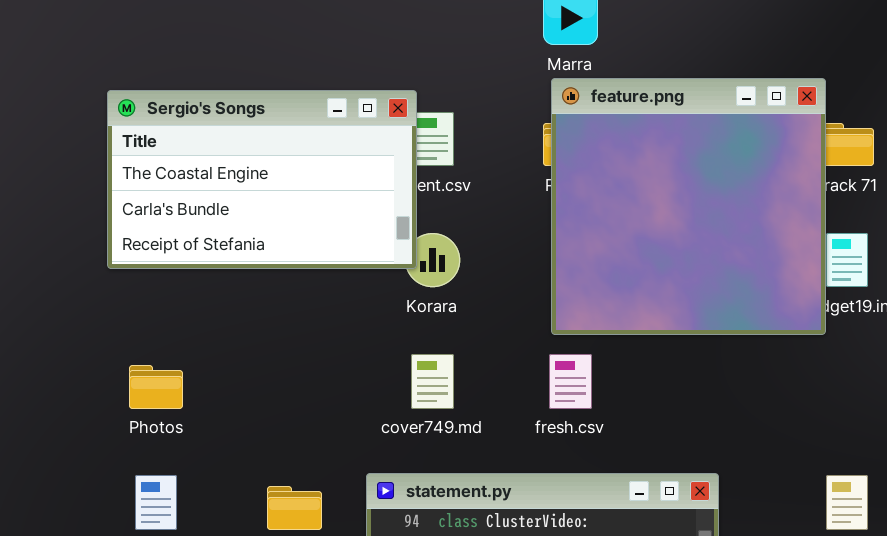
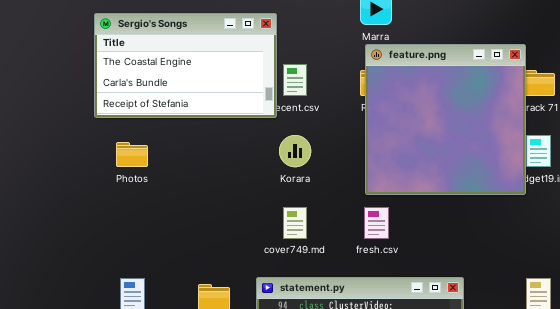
Sergio's Songs: [107,90,417,269] -> [94,13,277,118], moved
Photos: [129,365,183,409] -> [116,142,148,167], moved

